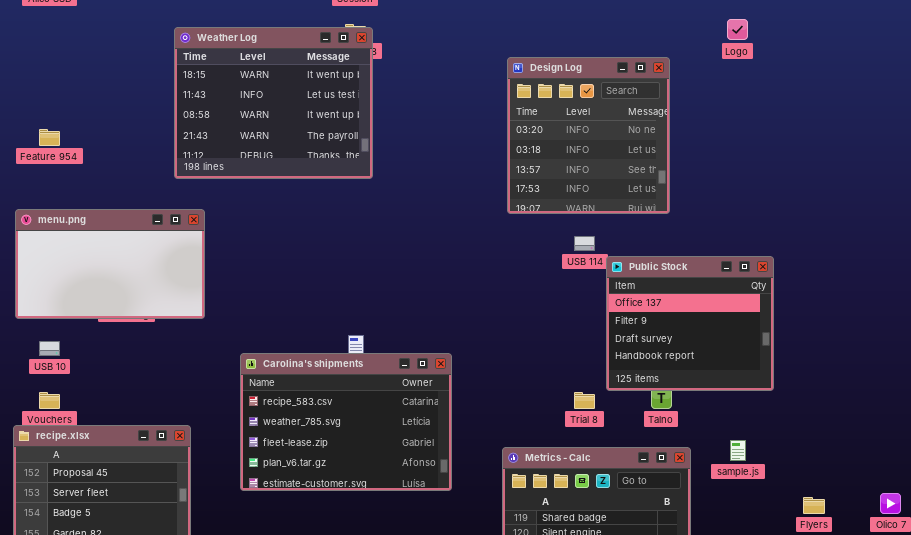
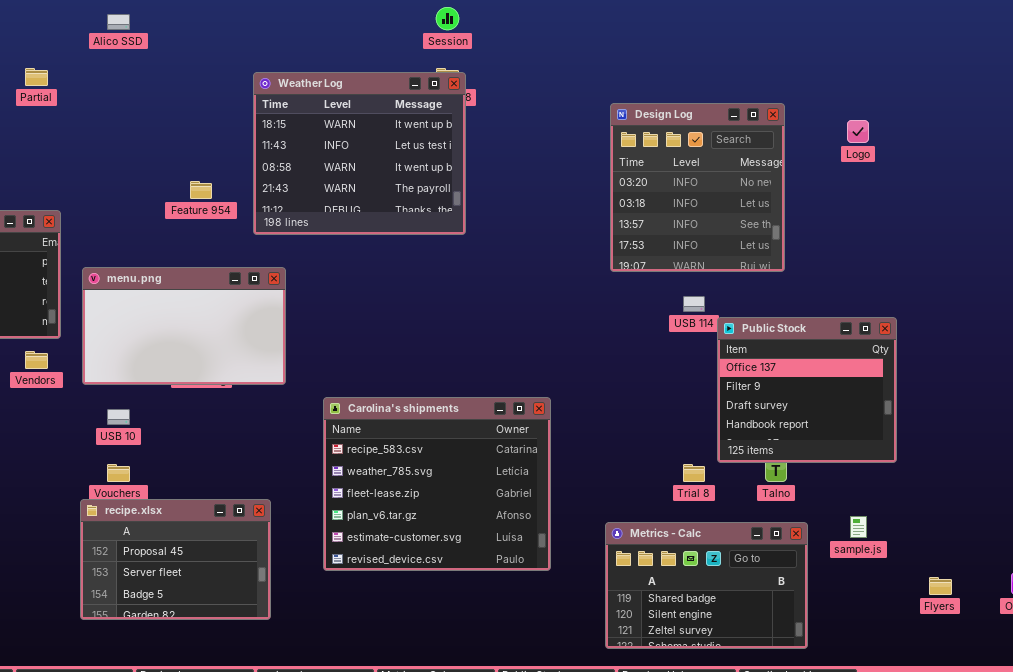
Logo: [727,19,748,40] -> [847,120,869,143], moved
Feature 954: [39,129,60,146] -> [190,181,212,199], moved
Carolina's shipments: [240,353,452,491] -> [323,397,551,571], resized

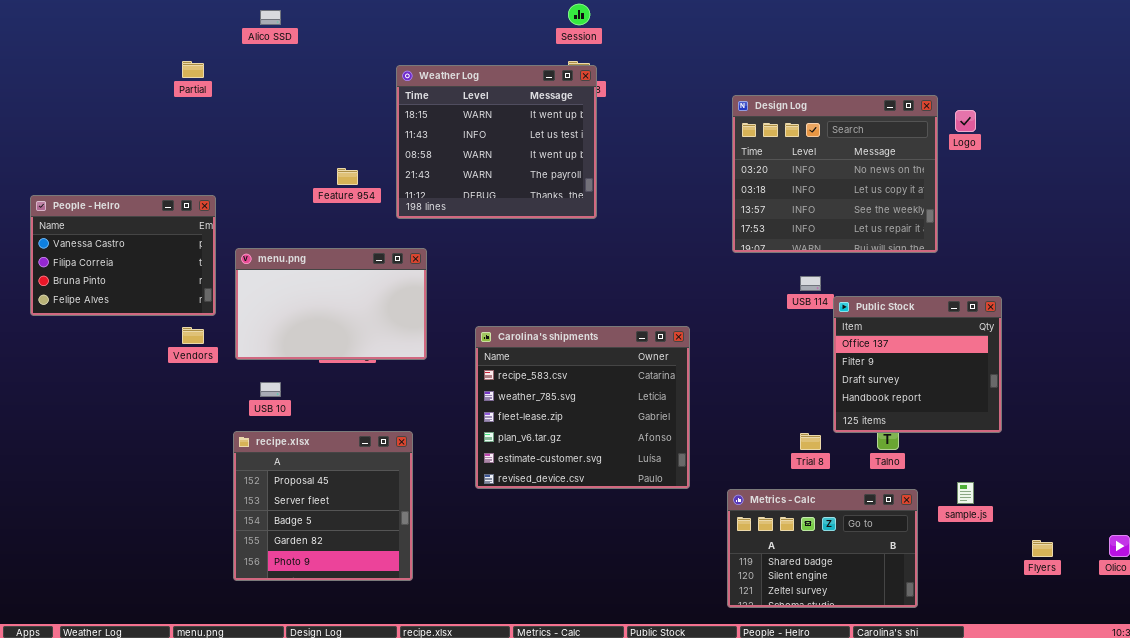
Design Log: [610,103,785,272] -> [732,95,938,253], resized
Carolina's shipments: [323,397,551,571] -> [475,326,690,489], moved
recipe.xlsx: [80,499,271,620] -> [233,431,413,581], resized

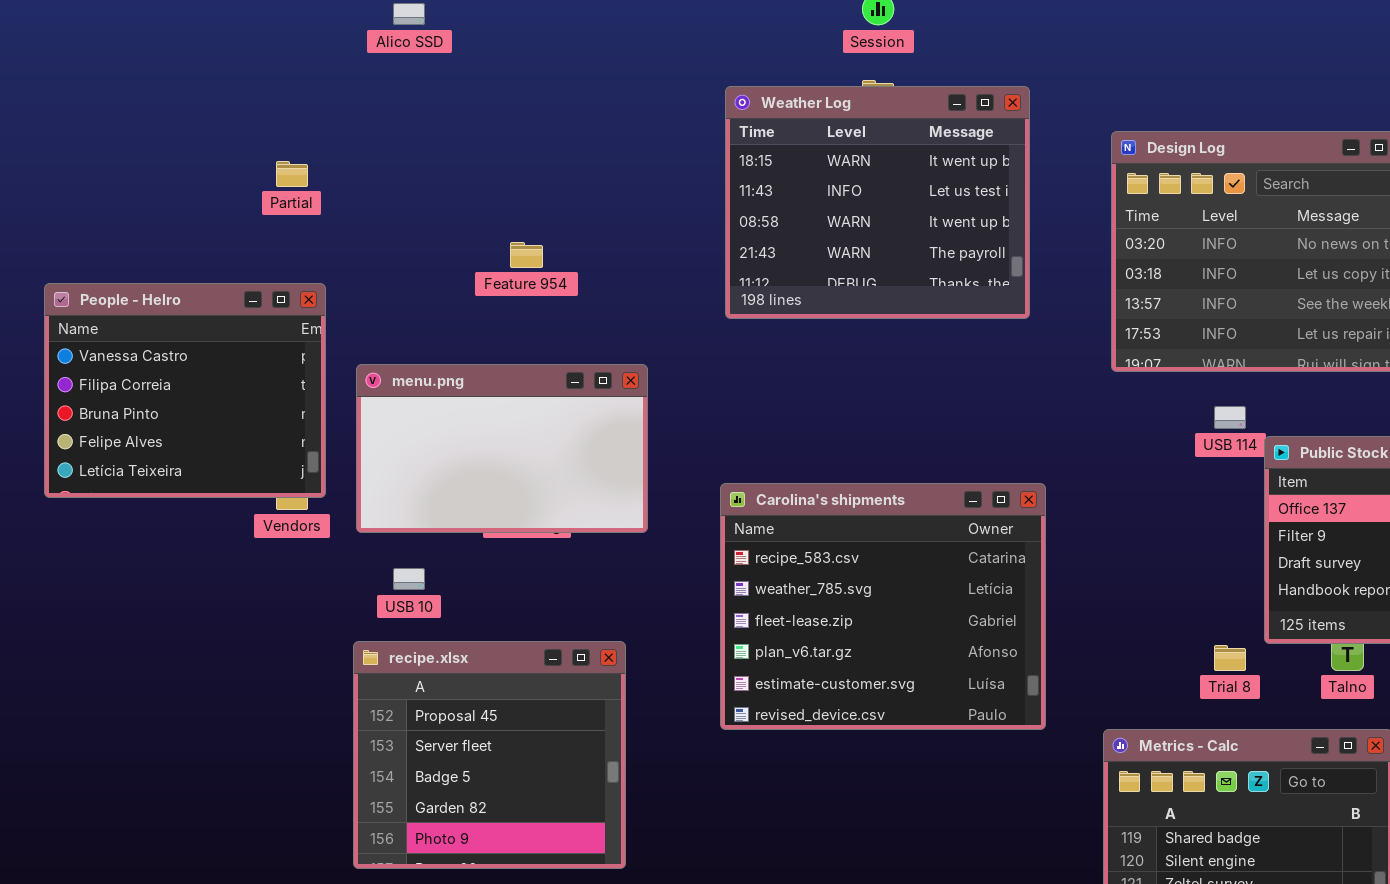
Partial: [182,61,204,78] -> [276,161,308,187], moved
Weather Log: [396,65,597,219] -> [725,86,1030,319], moved
People - Helro: [30,195,216,316] -> [44,283,326,498], resized

